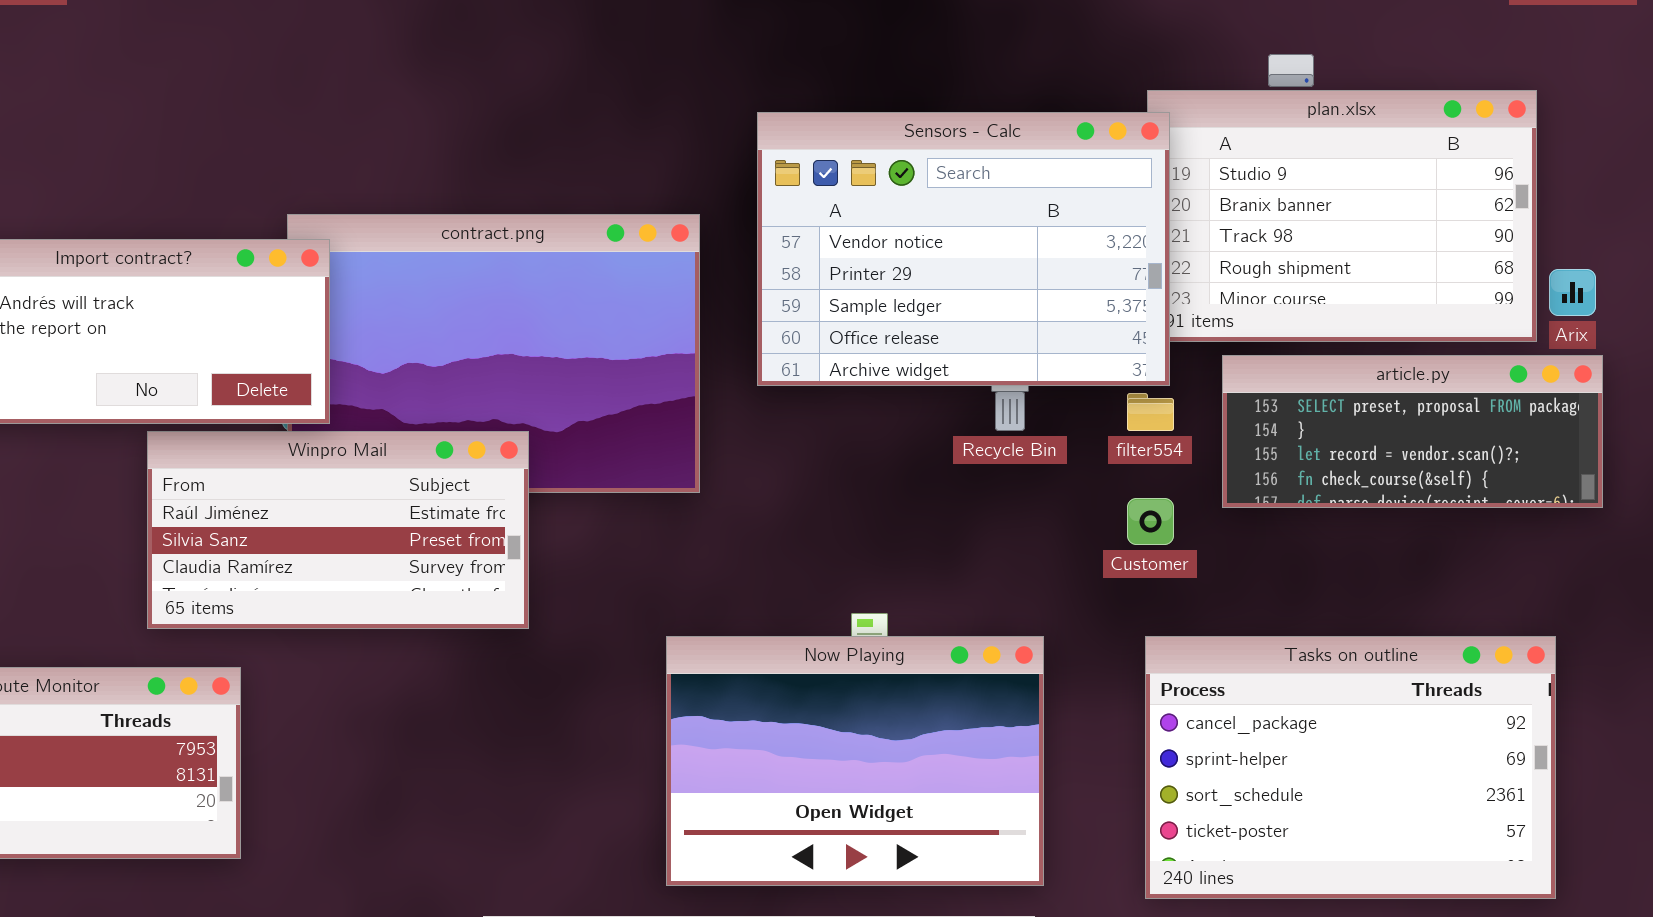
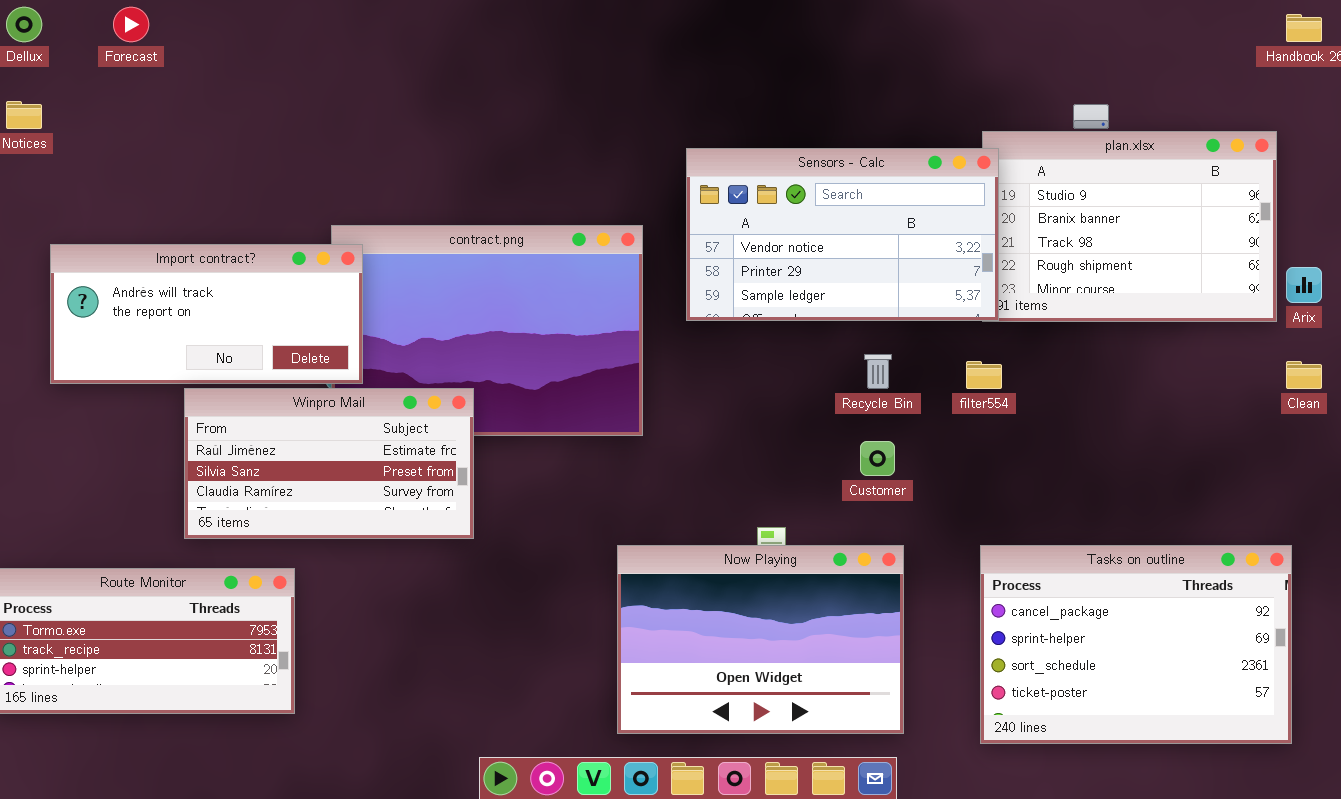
Sensors - Calc: [757,112,1170,386] -> [686,148,999,321], resized
article.py: [1222,355,1603,508] -> none, closed
Winpro Mail: [147,431,529,629] -> [184,388,474,539], moved
Customer: [1127,498,1174,545] -> [860,441,895,476], moved

